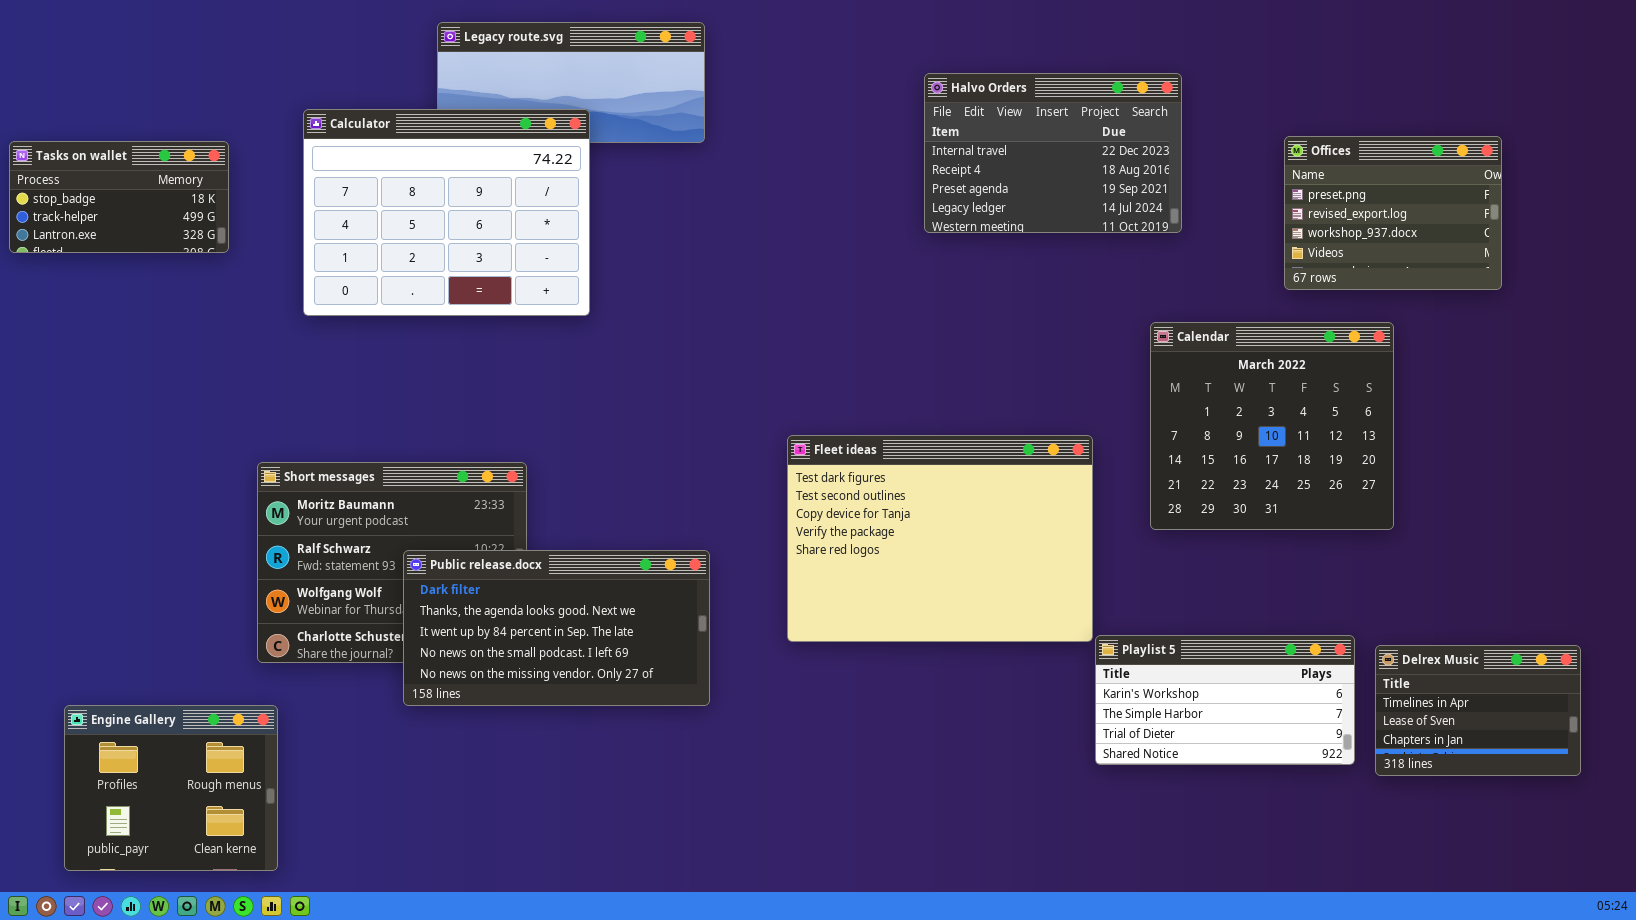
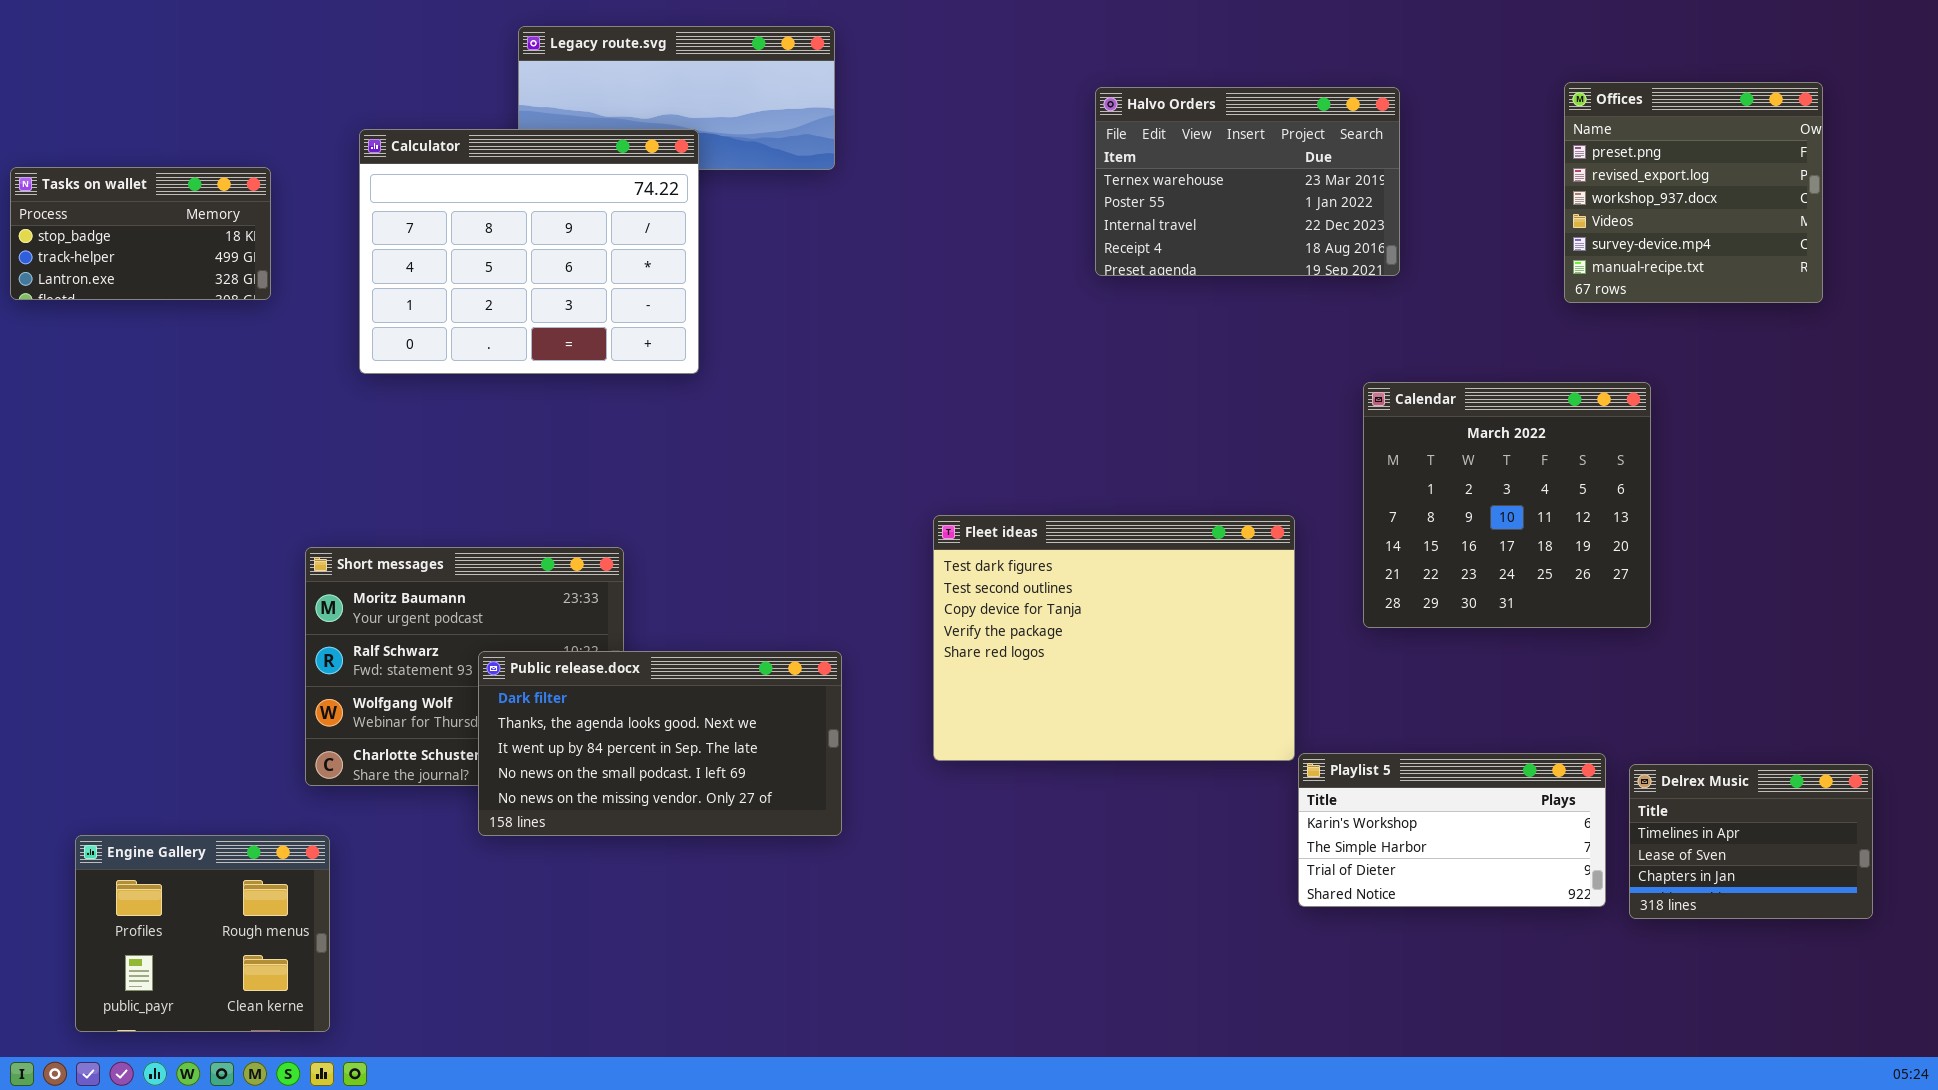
Halvo Orders: [924,73,1182,233] -> [1095,87,1400,276], scrolled up 2 rows
Offices: [1284,136,1502,290] -> [1564,82,1823,303], moved, resized

